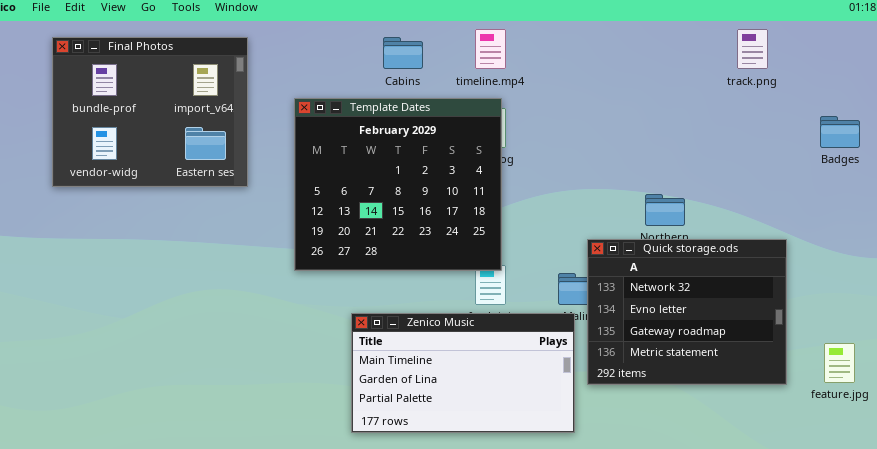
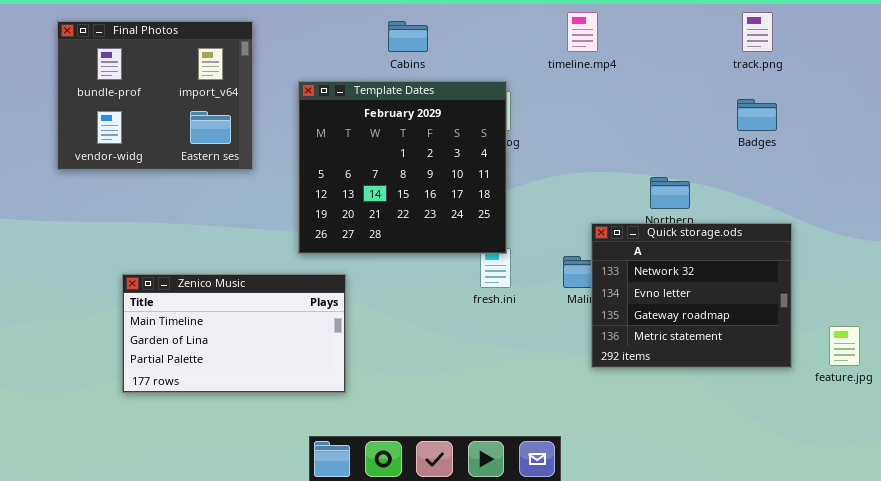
timeline.mp4: [475,29,506,69] -> [567,12,598,52], moved
Badges: [820,116,860,148] -> [737,99,777,131], moved
Zenico Music: [351,313,575,433] -> [122,274,346,393], moved

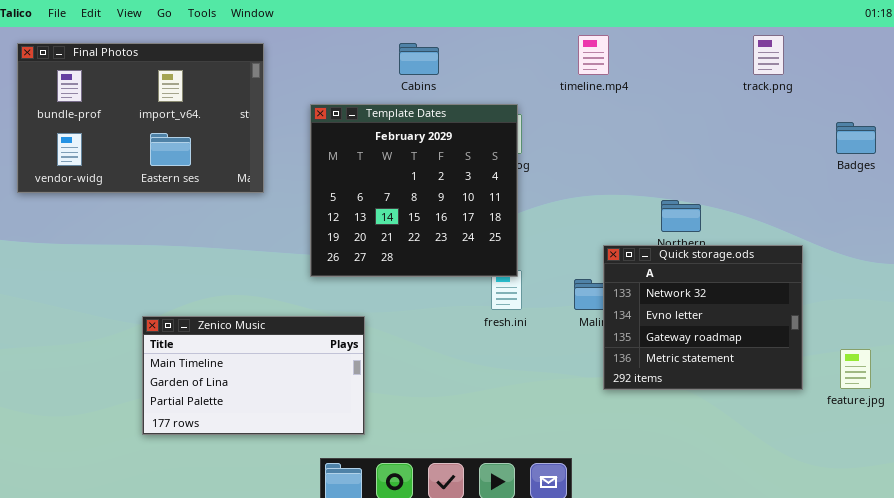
Final Photos: [57,21,253,170] -> [17,43,264,193], resized
Badges: [737,99,777,131] -> [836,122,876,154], moved
Zenico Music: [122,274,346,393] -> [142,316,365,435], moved

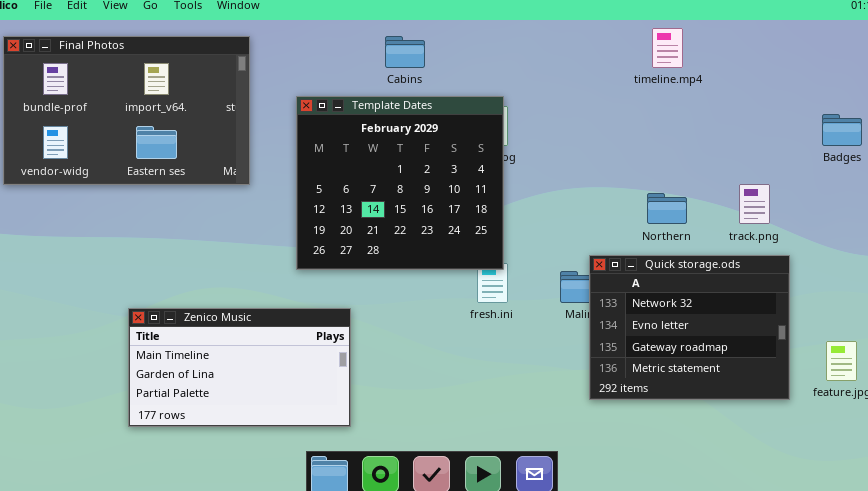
timeline.mp4: [578,35,609,75] -> [652,28,683,68], moved
track.png: [753,35,784,75] -> [739,184,770,224], moved
Quick storage.ods: [603,245,803,390] -> [589,255,790,400], moved

